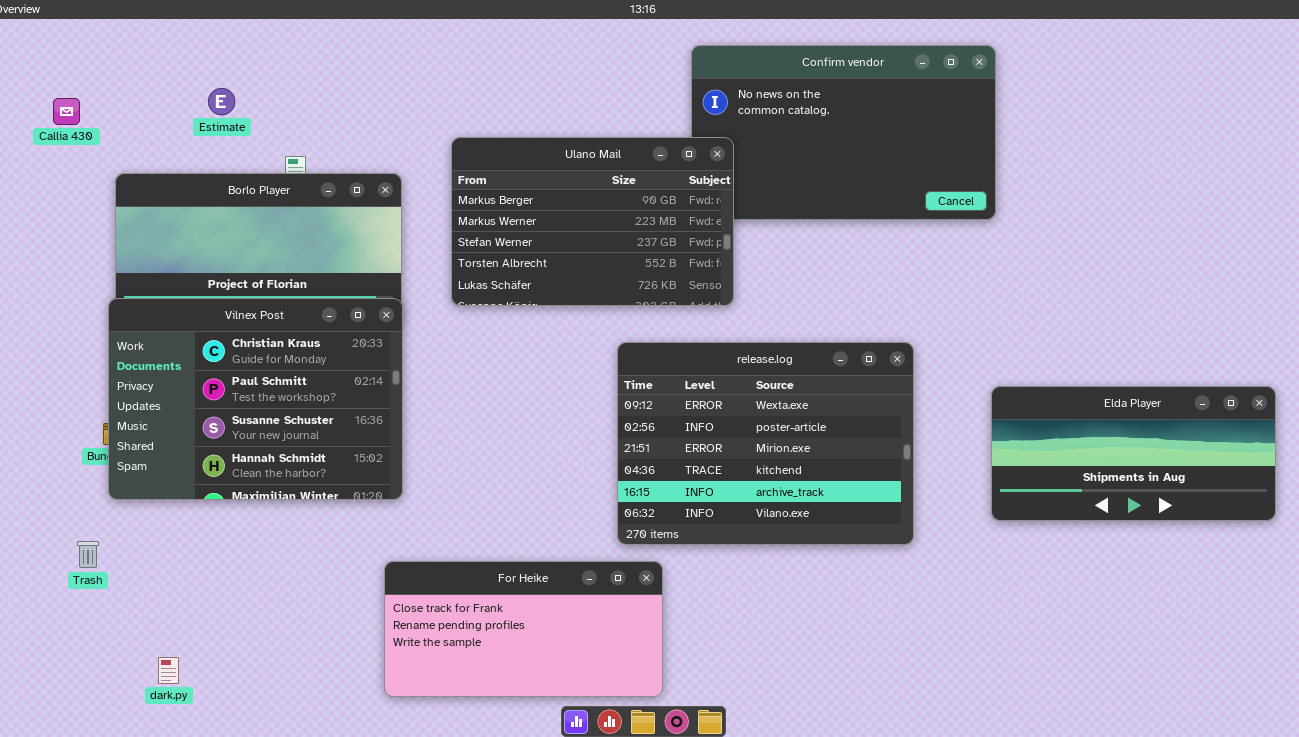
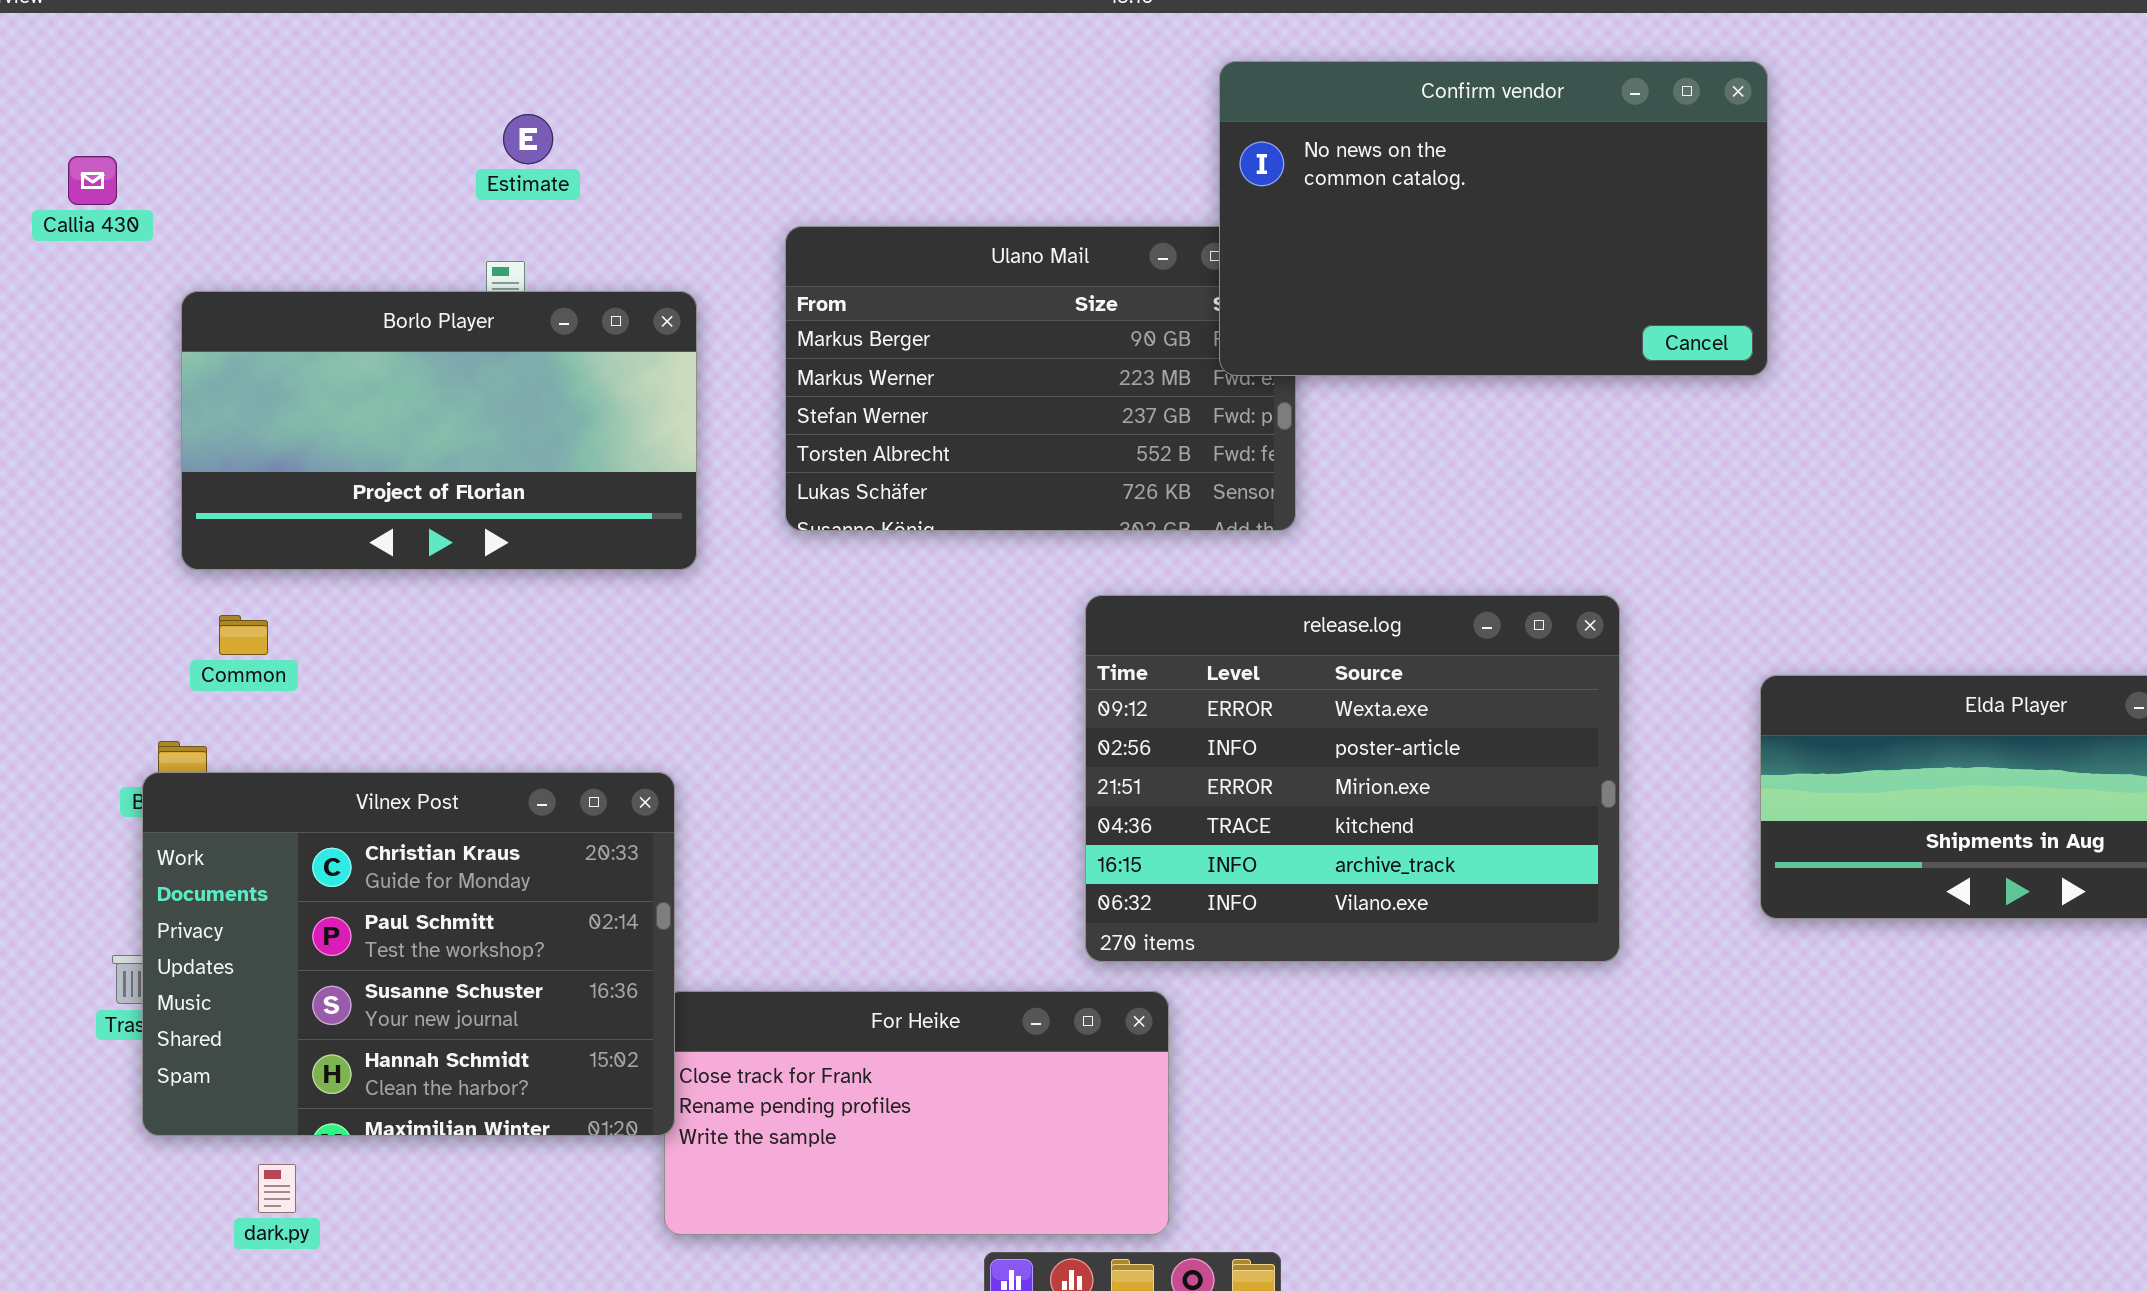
Confirm vendor: [691,45,996,220] -> [1219,61,1768,376], raised
Estimate: [208,88,235,115] -> [503,114,553,164], moved
Vilnex Post: [108,298,403,500] -> [142,772,675,1136], moved

